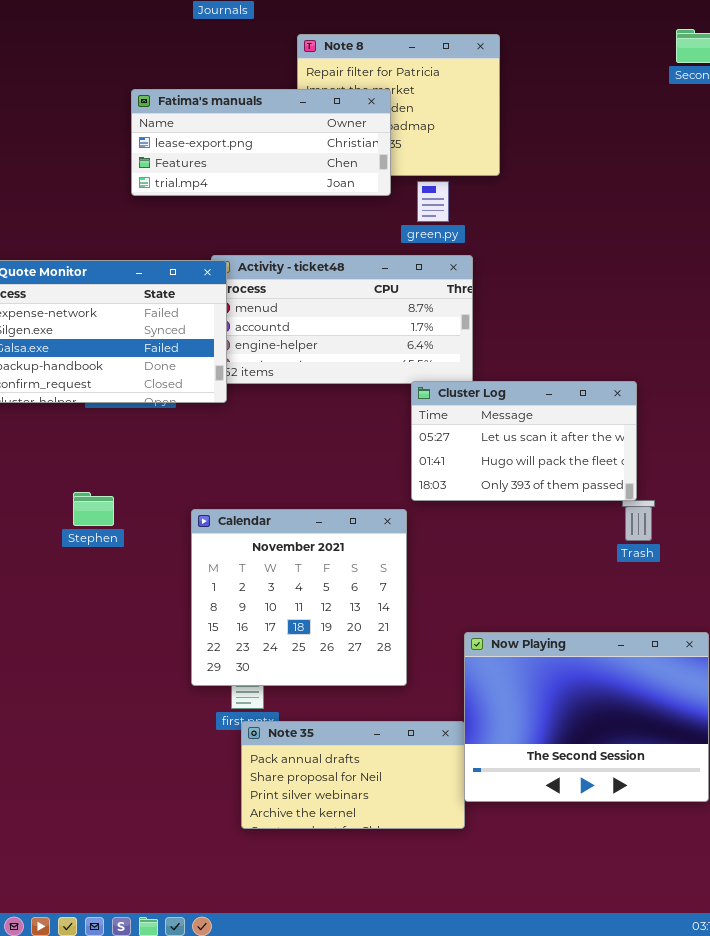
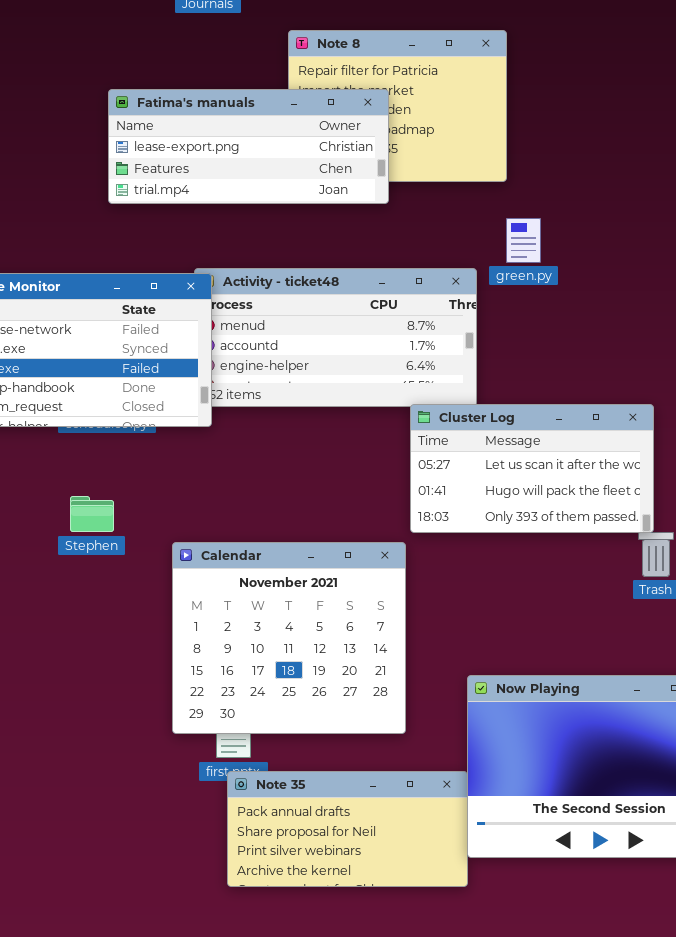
green.py: [417,181,449,222] -> [506,218,541,263], moved
Stephen: [73,492,114,526] -> [70,496,114,532], moved

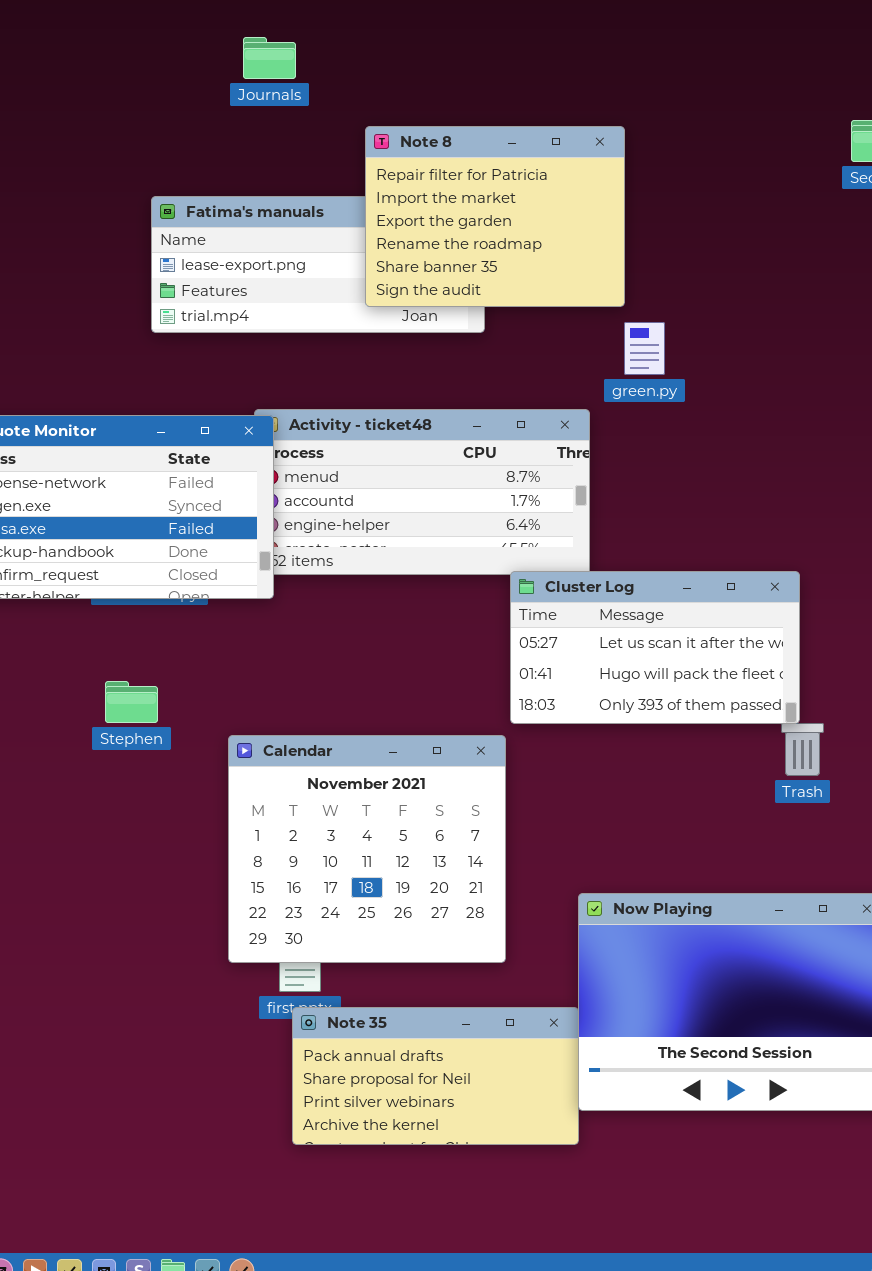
Note 8: [288,30,507,182] -> [365,126,625,307], raised
green.py: [506,218,541,263] -> [624,322,665,375], moved

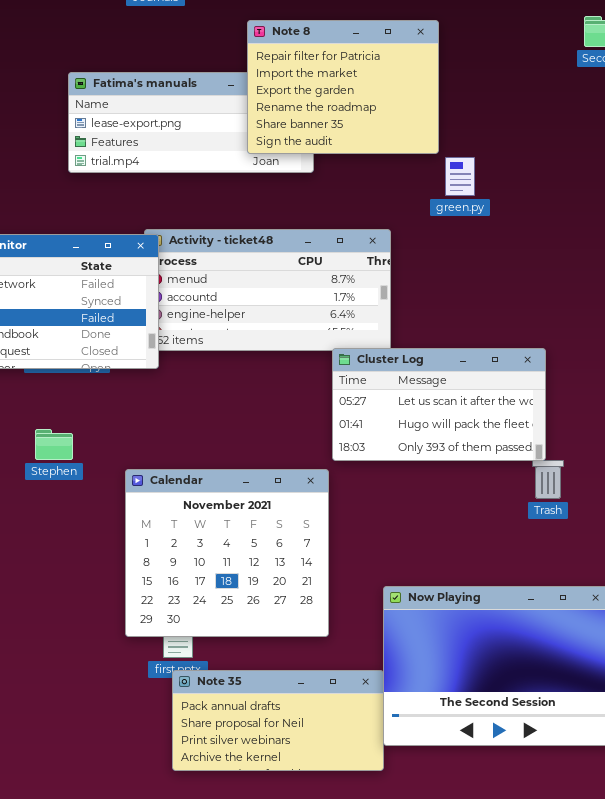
Note 8: [365,126,625,307] -> [247,20,439,154], moved
green.py: [624,322,665,375] -> [445,157,475,196], moved

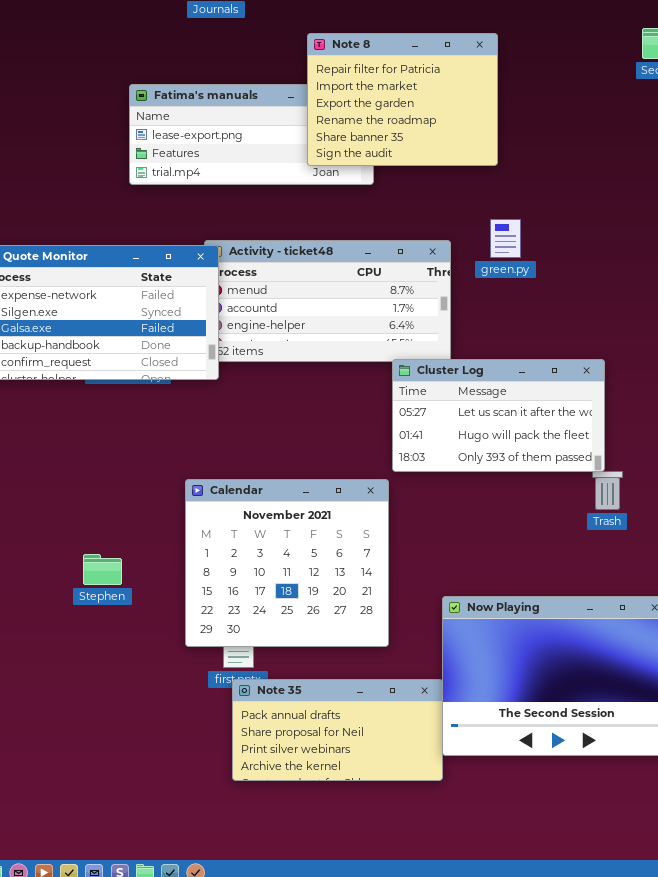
green.py: [445,157,475,196] -> [490,219,521,258], moved
Stephen: [35,429,73,460] -> [83,554,122,585], moved

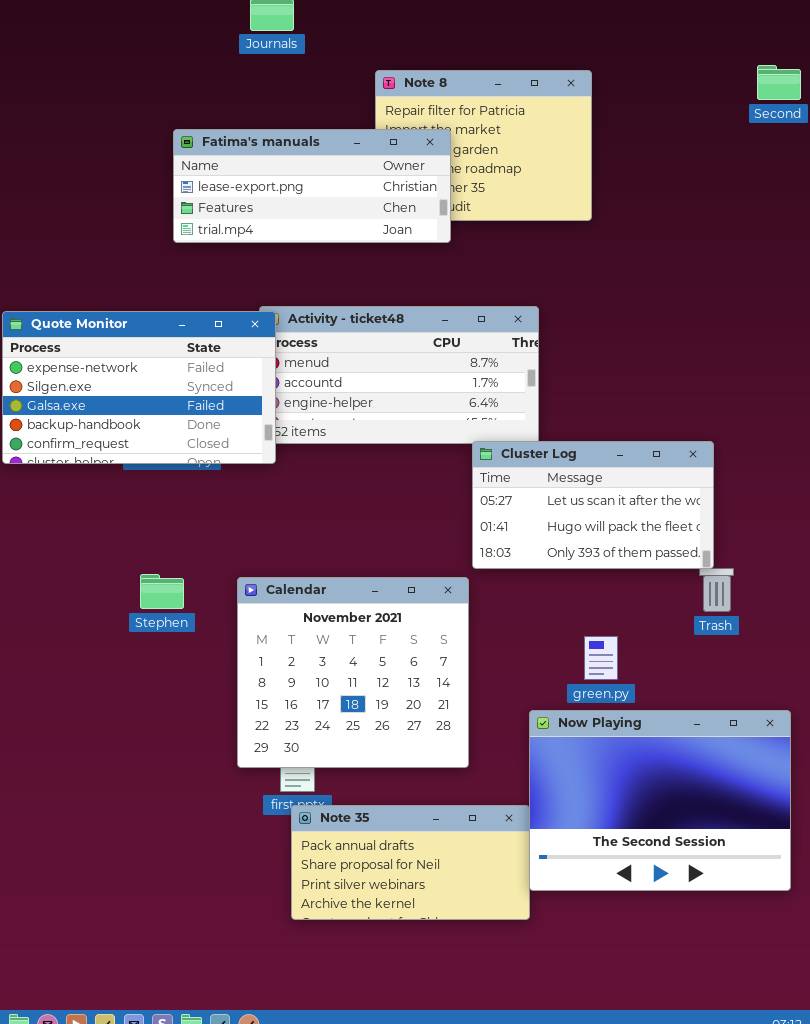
Fatima's manuals: [129,84,374,185] -> [173,129,451,243], raised
green.py: [490,219,521,258] -> [584,636,618,680], moved
Stephen: [83,554,122,585] -> [140,574,184,609], moved

